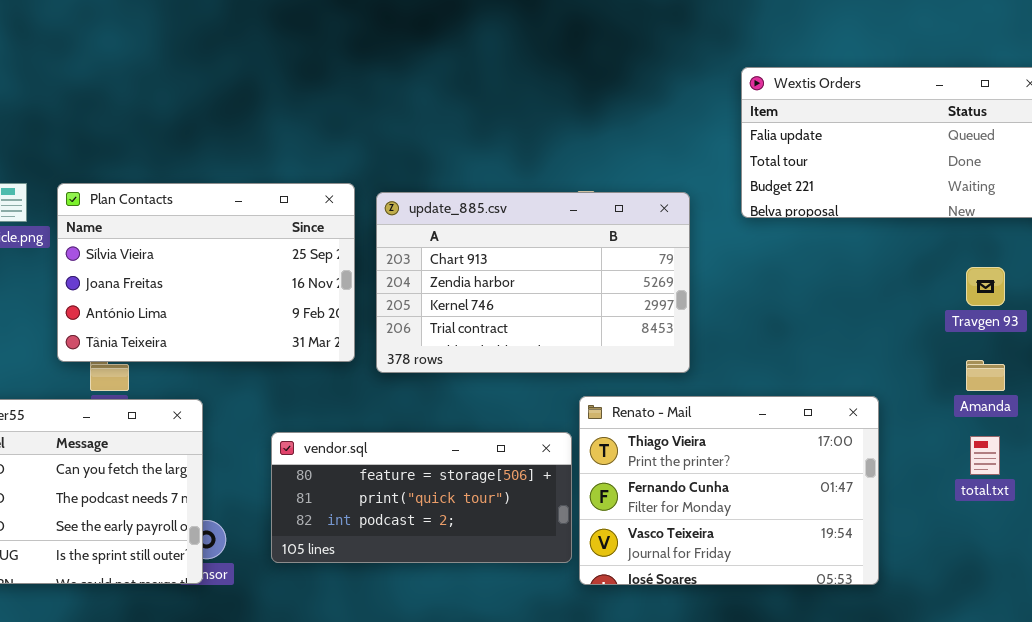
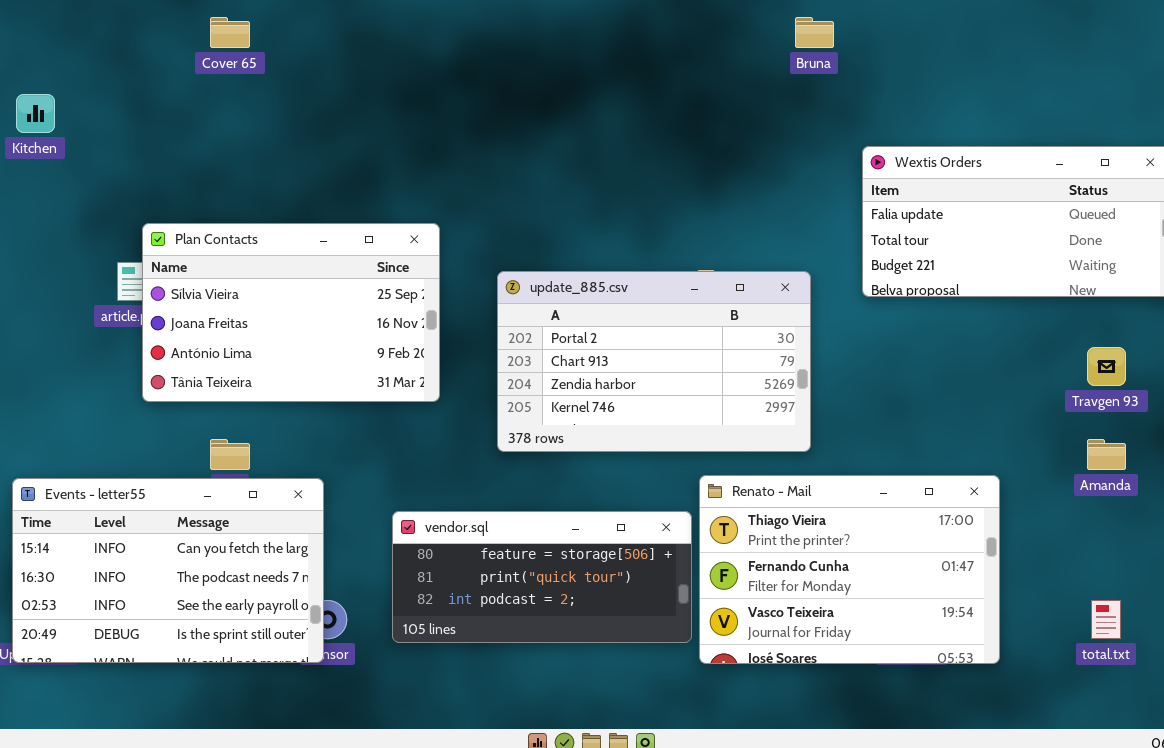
Plan Contacts: [57,183,355,362] -> [142,223,440,402], moved
update_885.csv: [376,192,690,373] -> [497,271,811,452], scrolled up 1 row
total.txt: [970,436,1000,475] -> [1091,600,1121,639], moved

